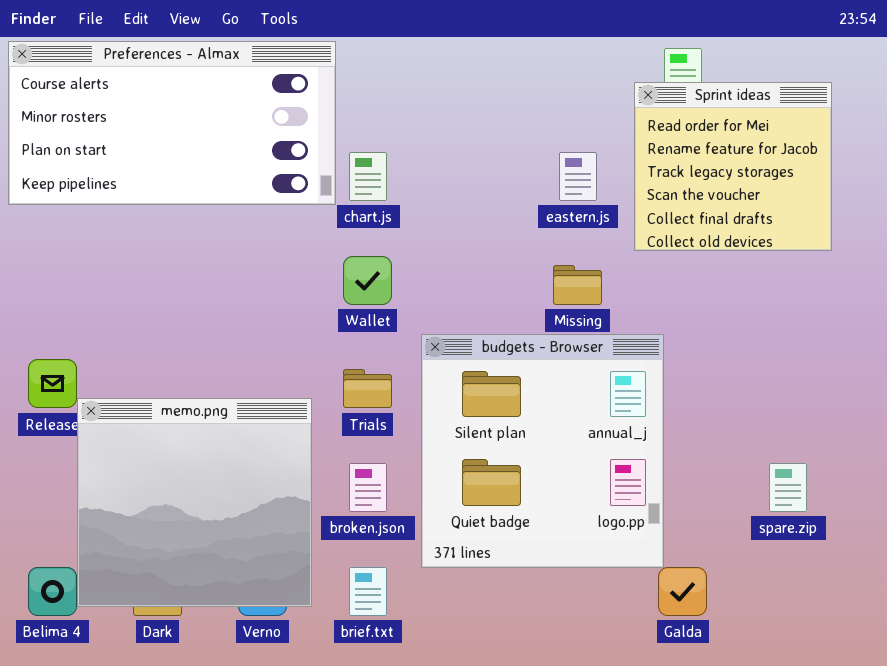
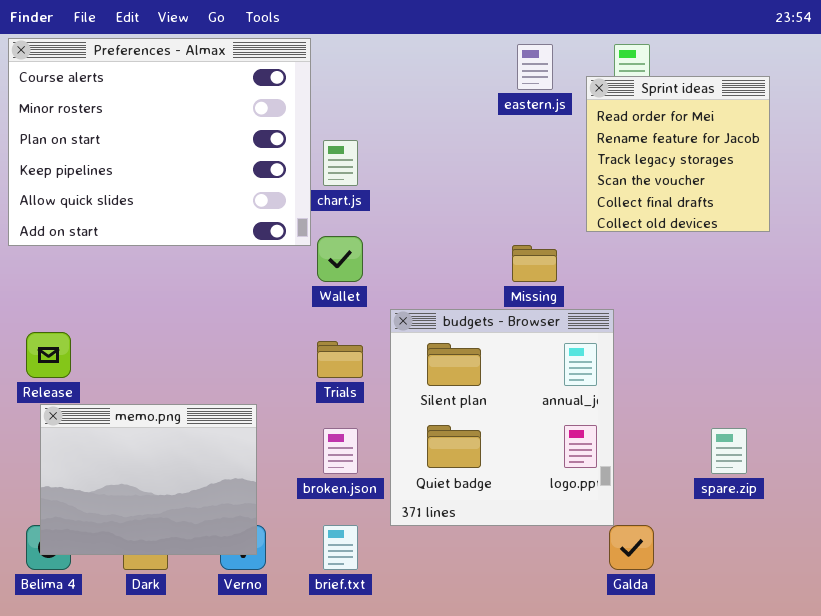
Preferences - Almax: [8,41,336,205] -> [8,38,311,246], resized
eastern.js: [559,152,597,201] -> [517,44,553,90], moved
memo.png: [77,398,312,607] -> [40,404,257,555], moved, resized

